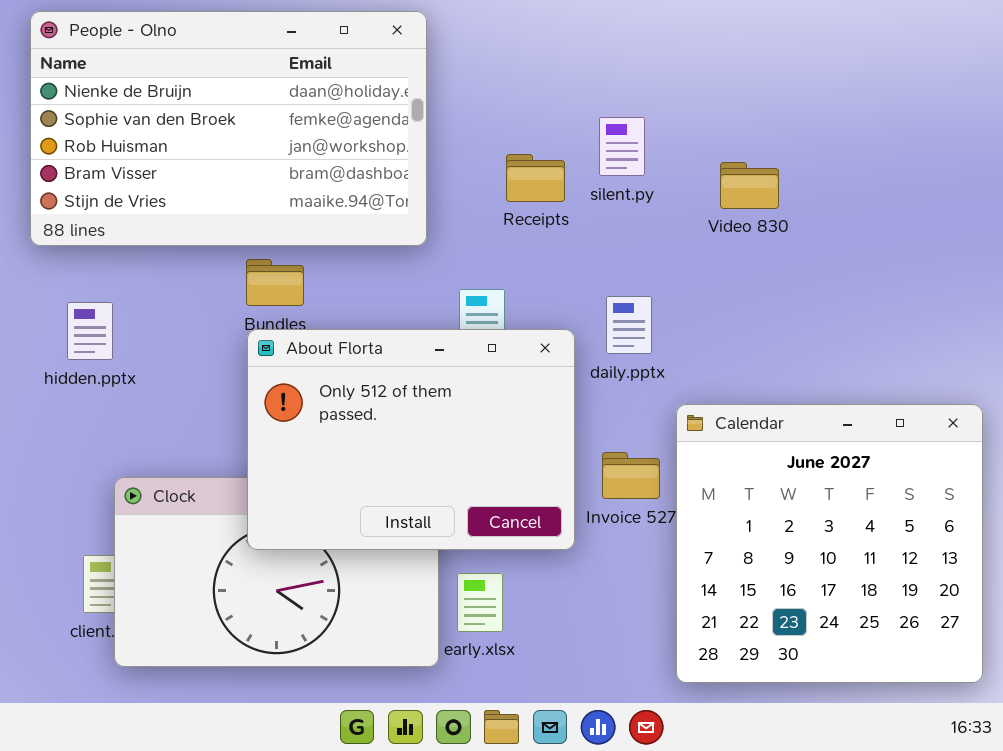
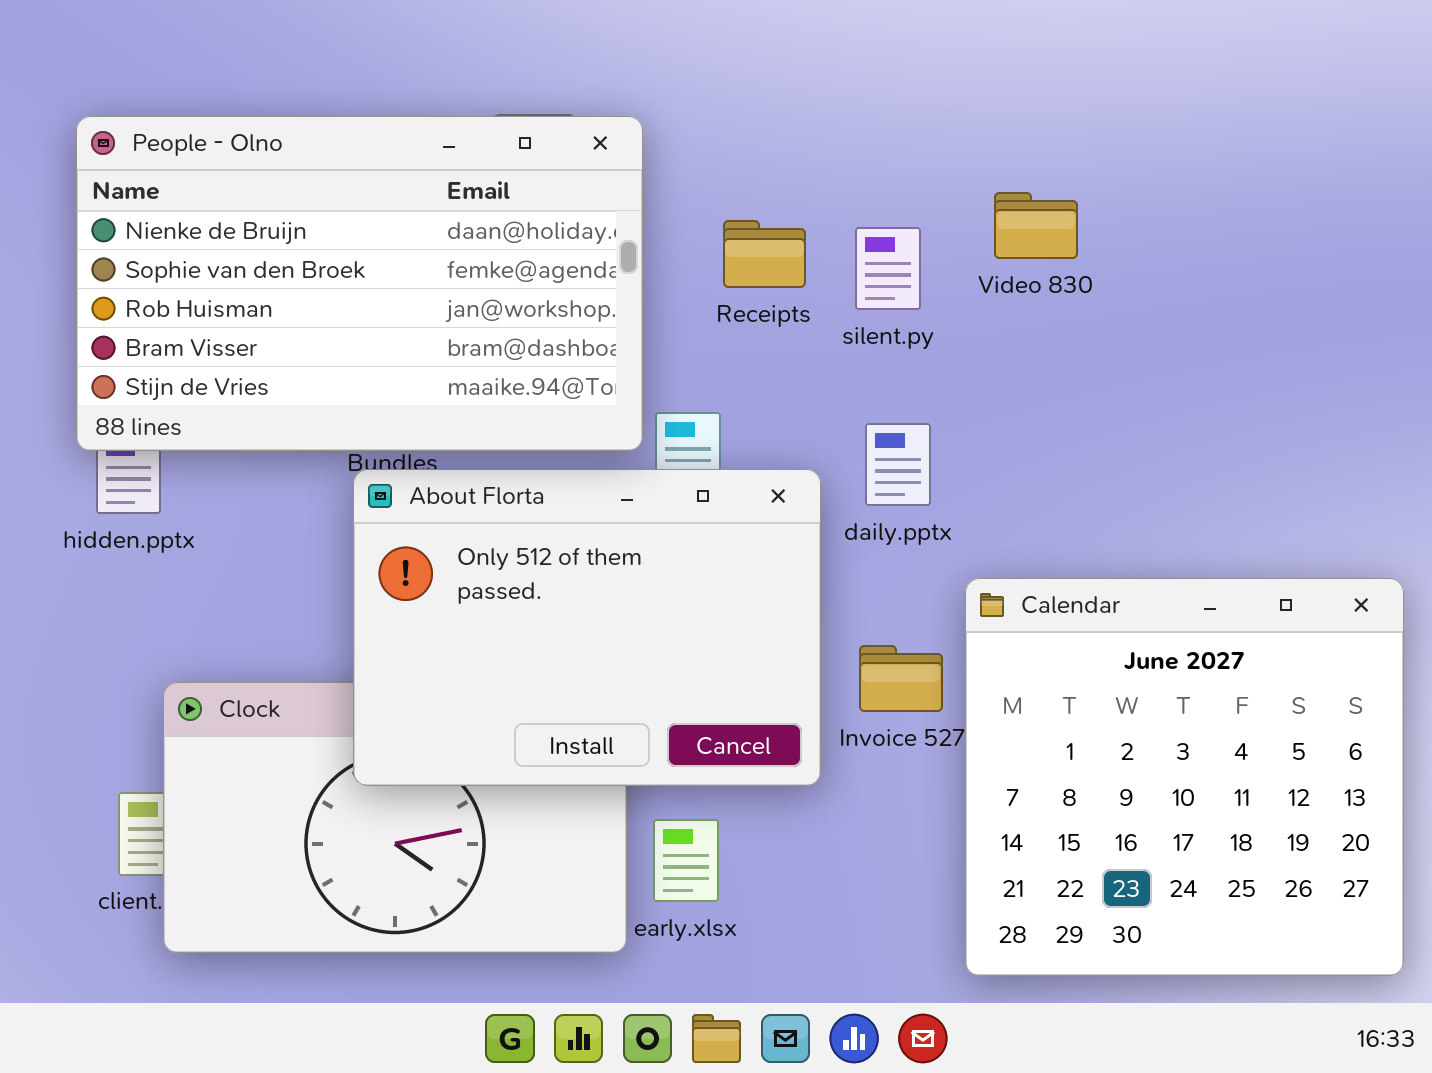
People - Olno: [30,11,427,246] -> [76,116,643,451], moved
silent.py: [599,117,645,176] -> [855,227,921,310], moved
Video 830: [720,162,779,209] -> [994,192,1078,259], moved

